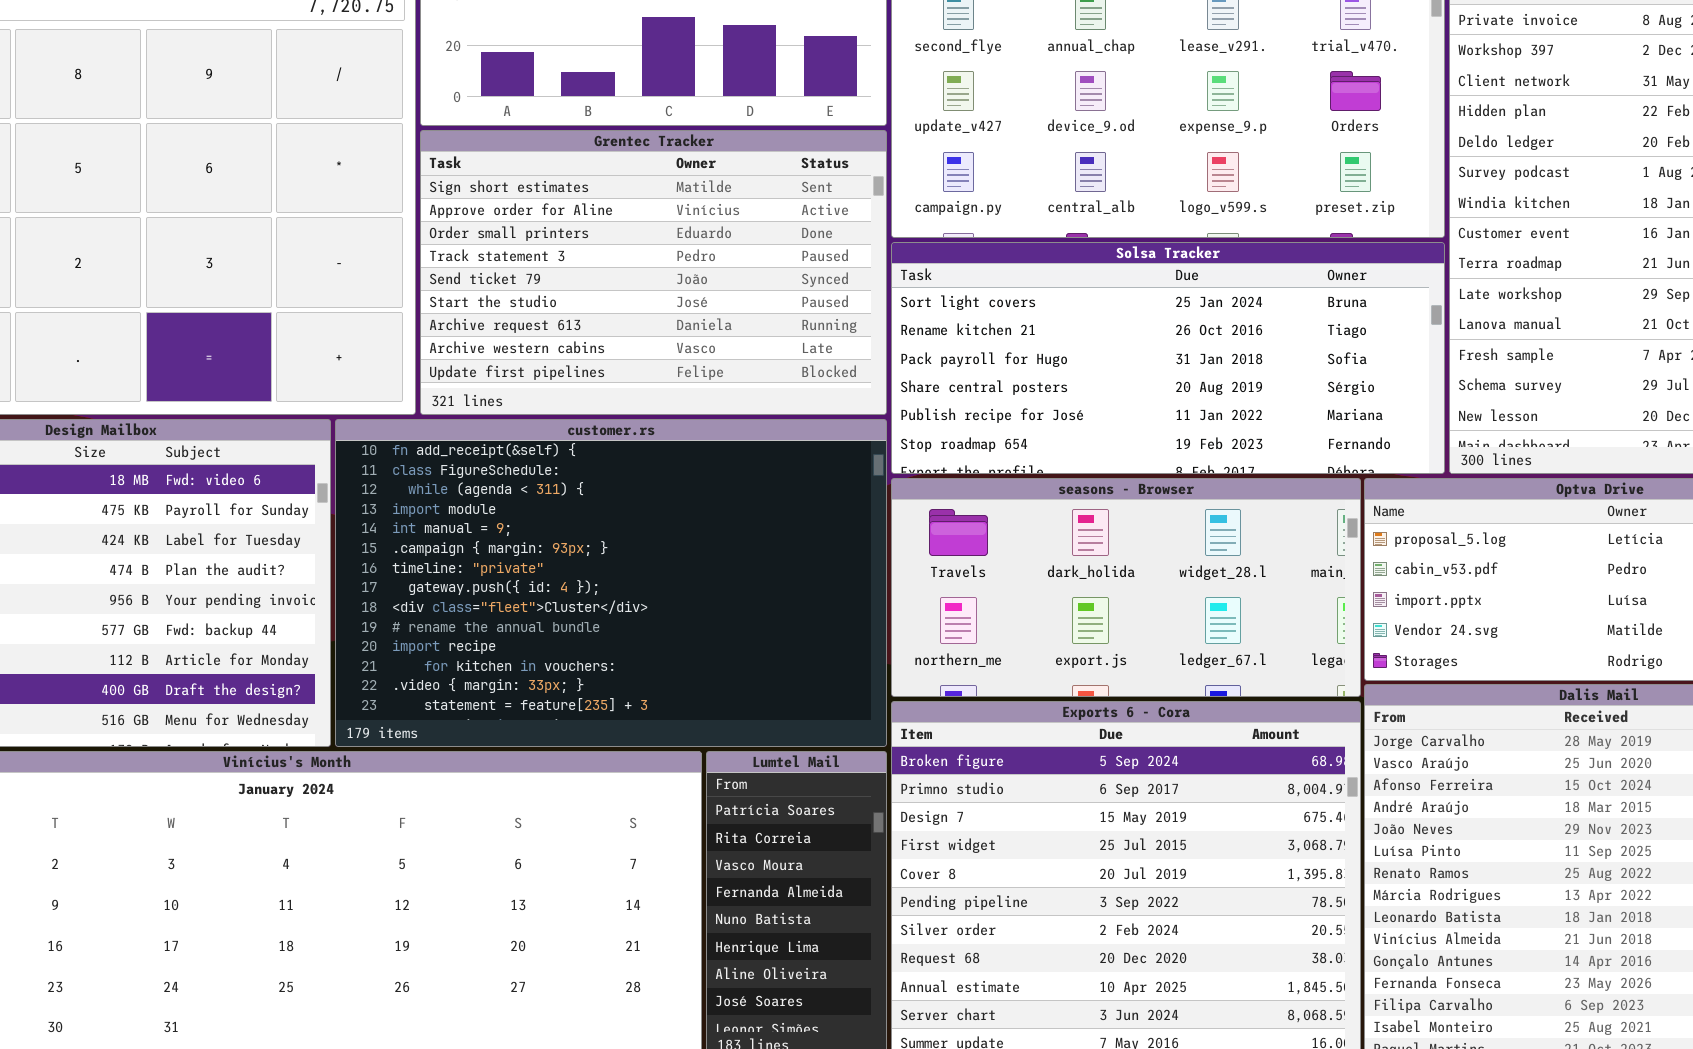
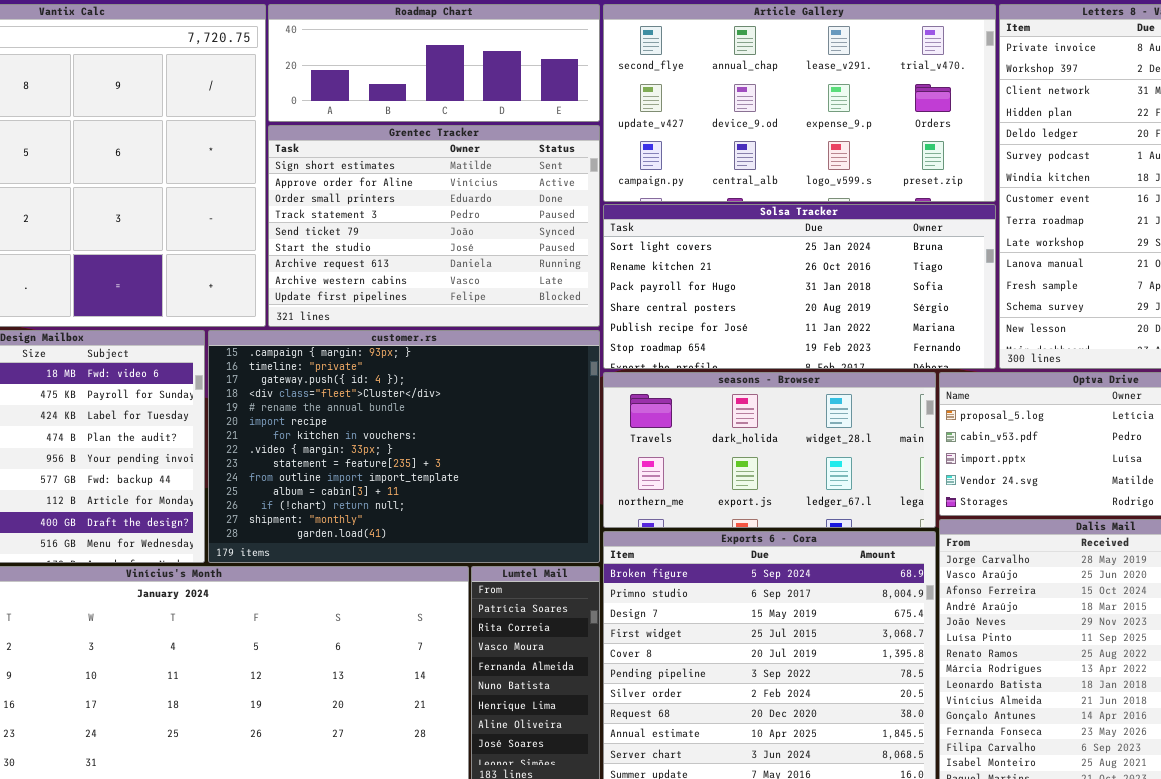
customer.rs: [335,419,887,747] -> [208,330,600,563], scrolled down 5 rows

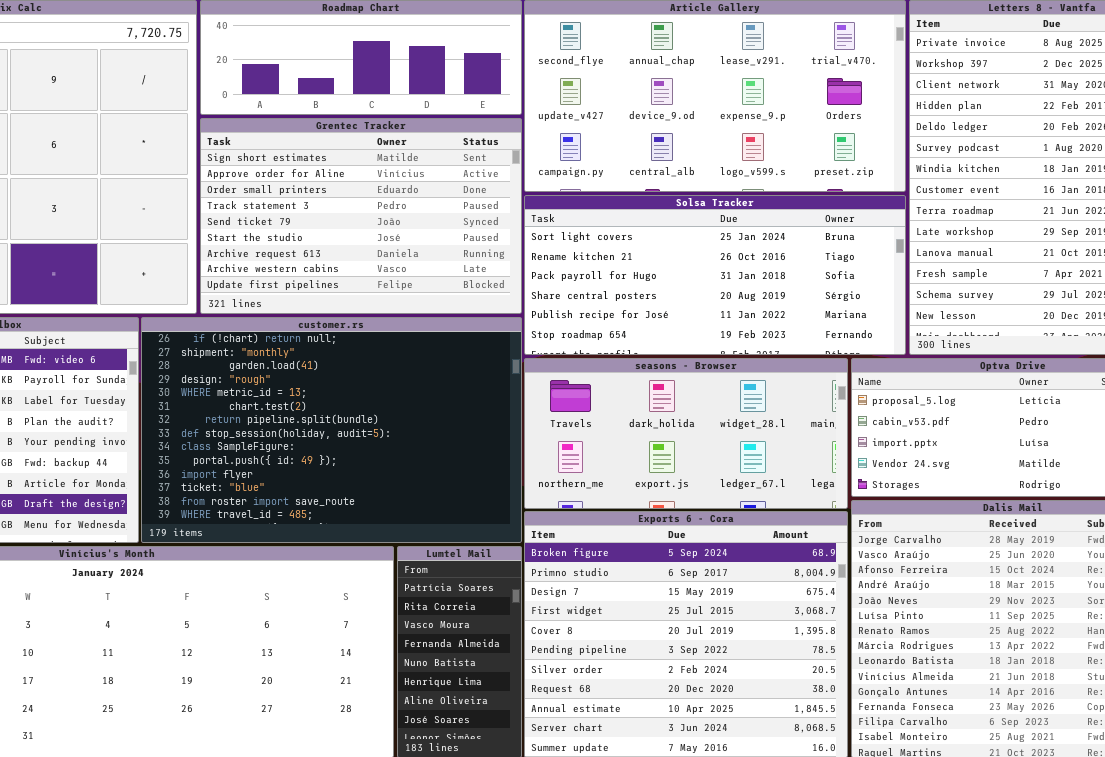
customer.rs: [208,330,600,563] -> [141,317,522,543], scrolled down 11 rows

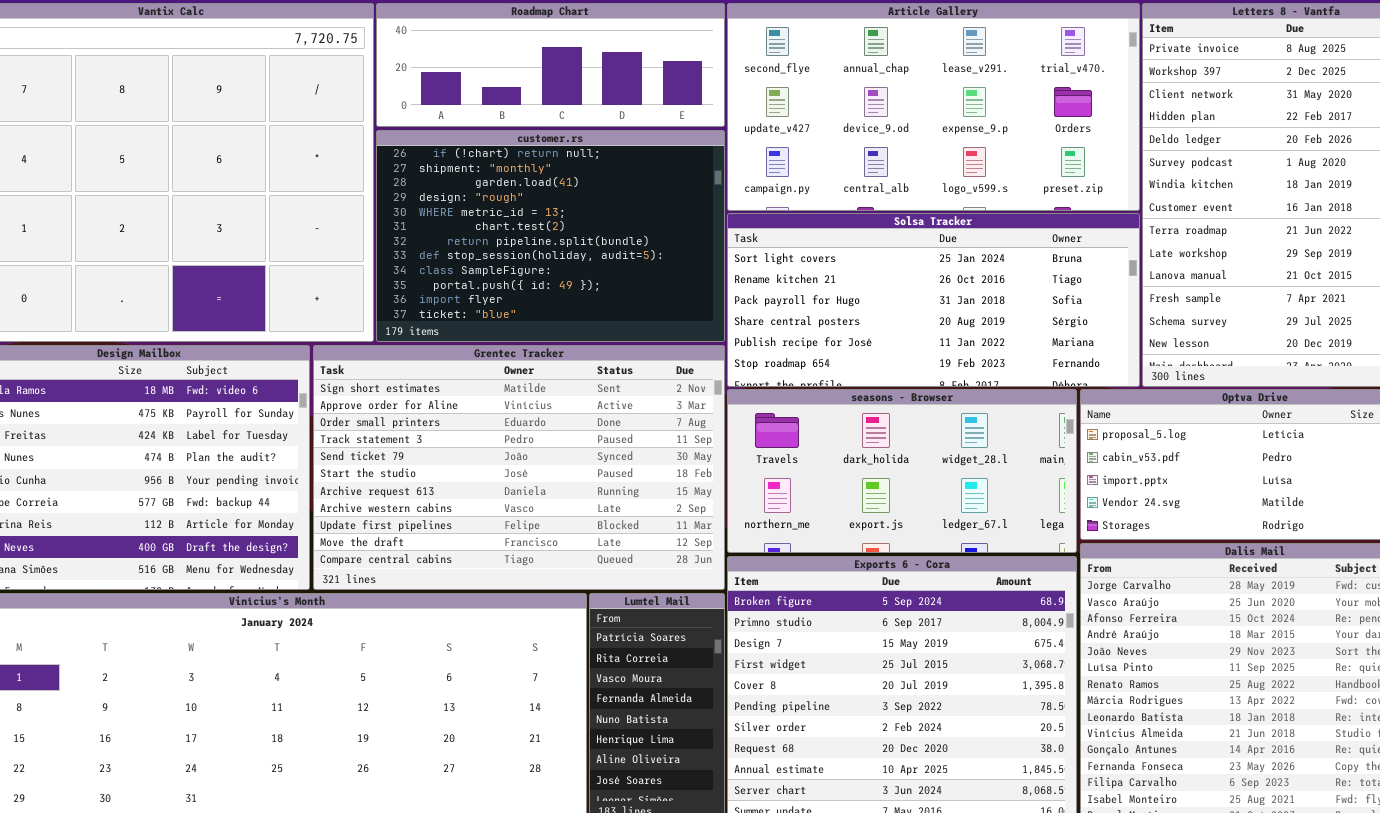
Grentec Tracker: [200,118,522,314] -> [313,345,725,590], moved, resized
customer.rs: [141,317,522,543] -> [376,130,725,342], moved, resized

